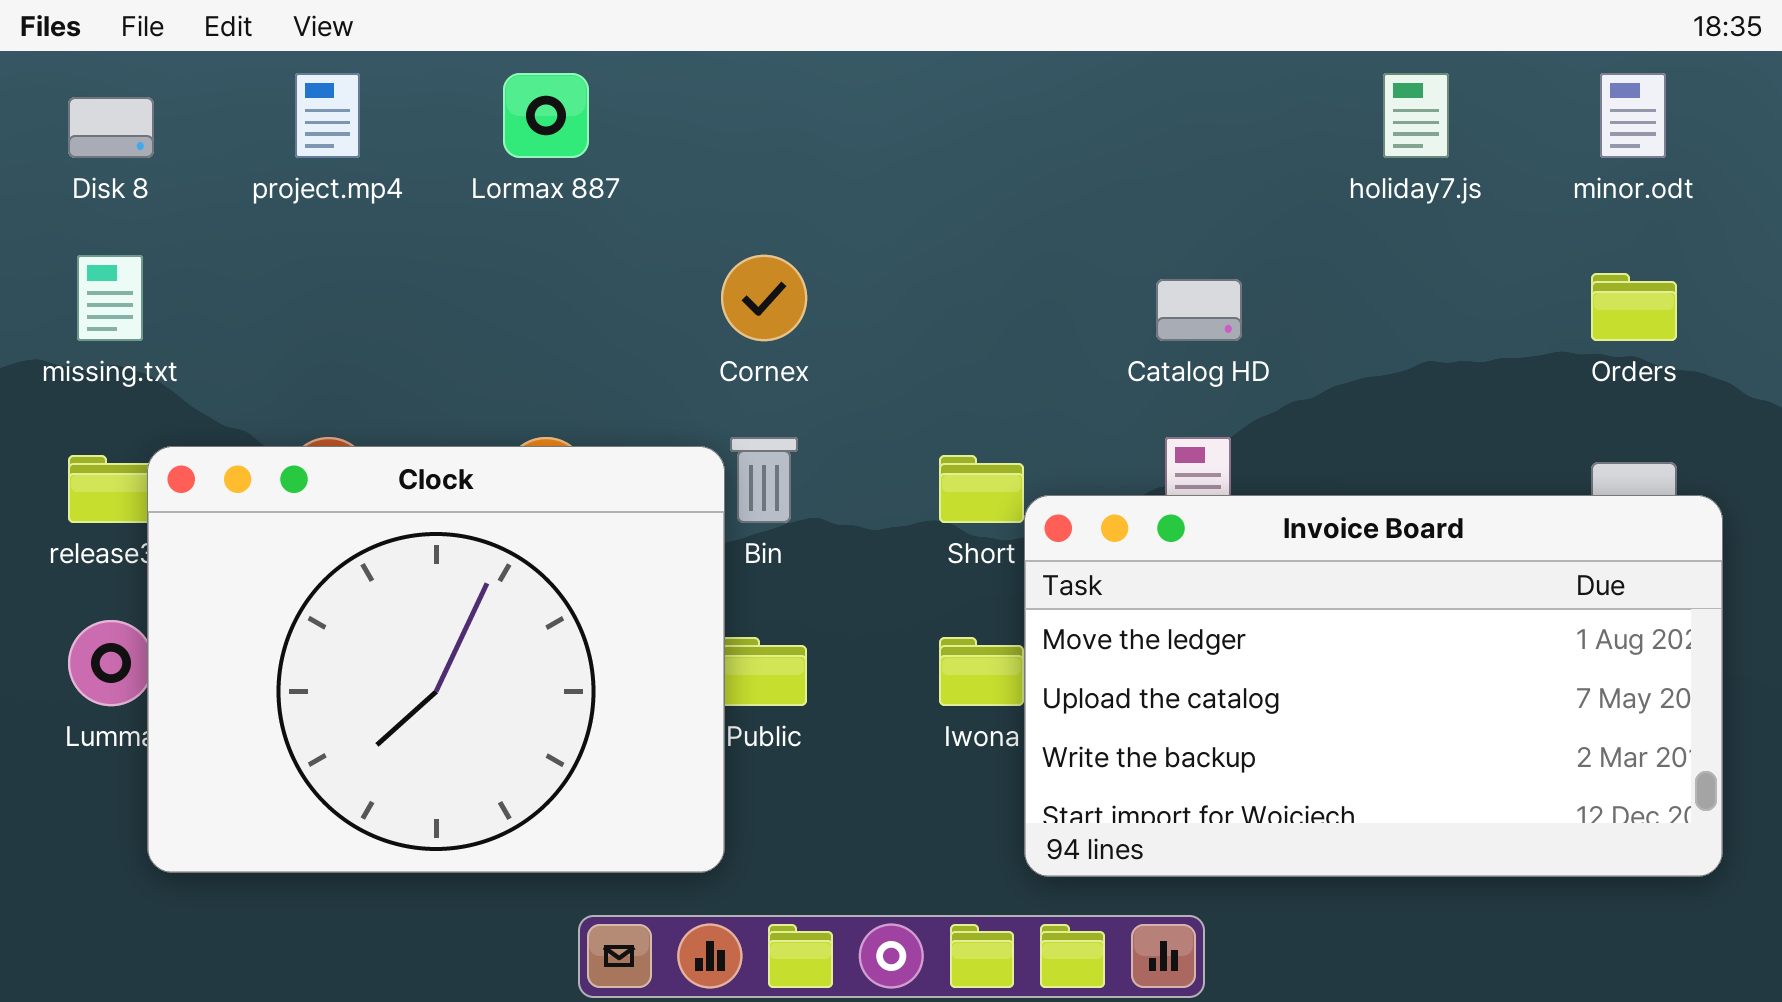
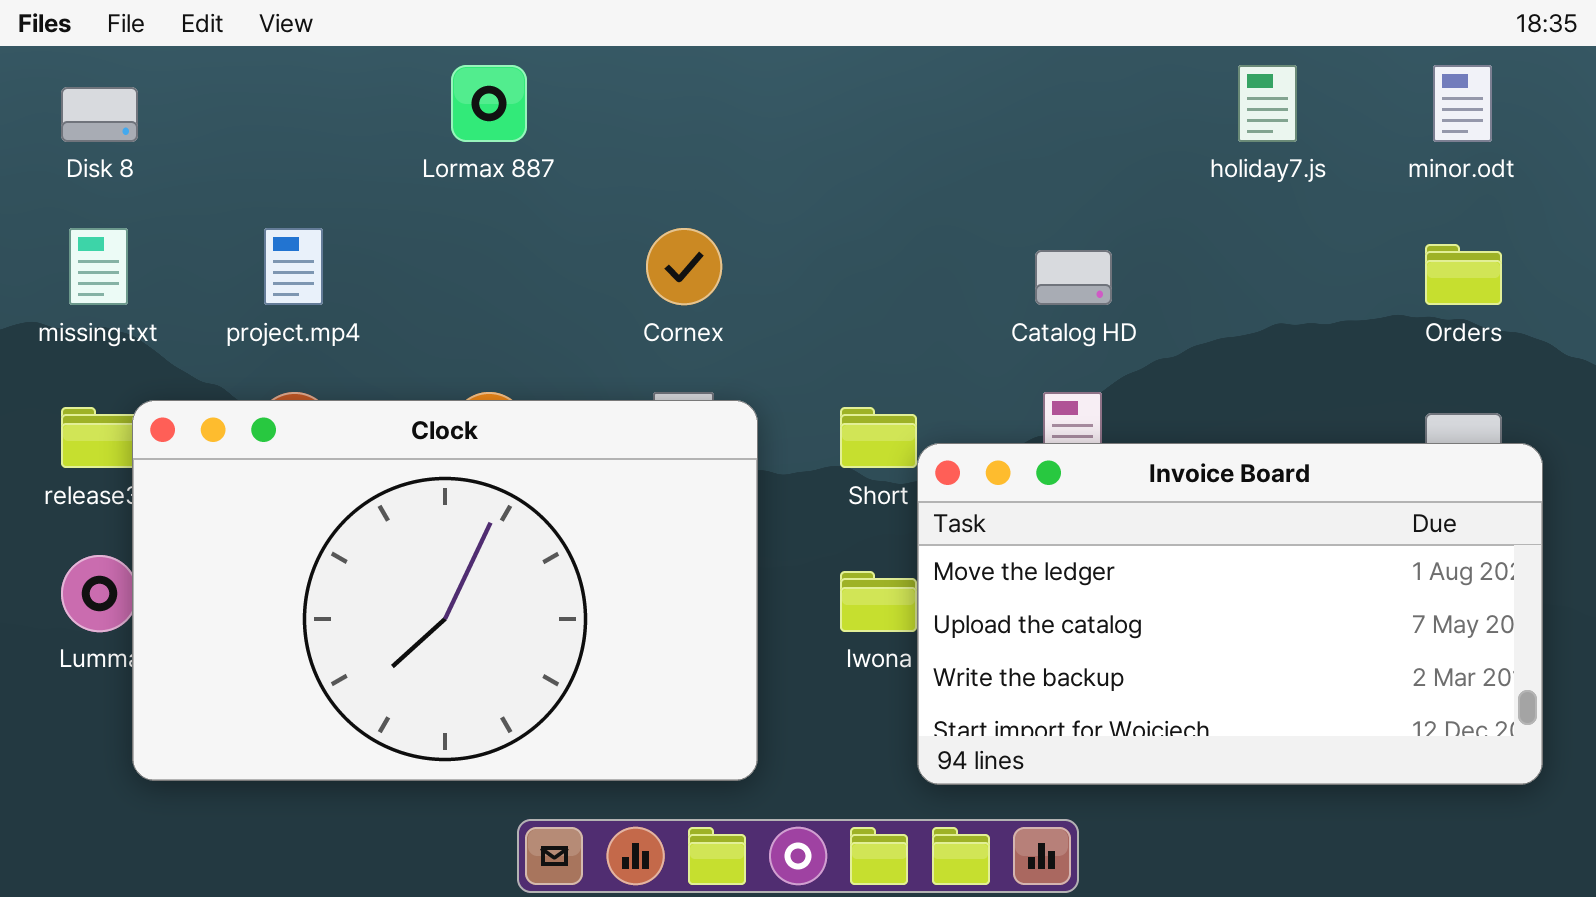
project.mp4: [295,73,360,158] -> [264,228,323,305], moved
Clock: [147,446,725,873] -> [132,400,758,781], resized

